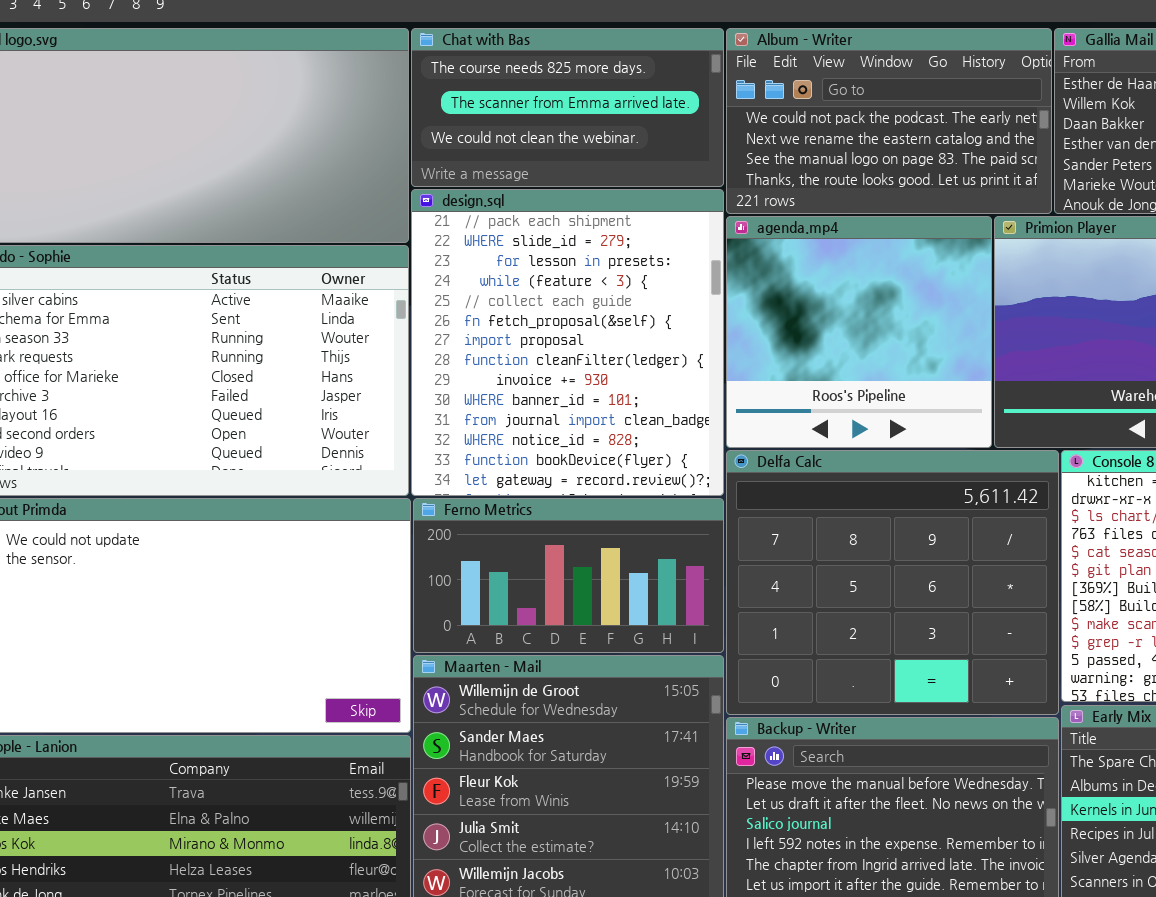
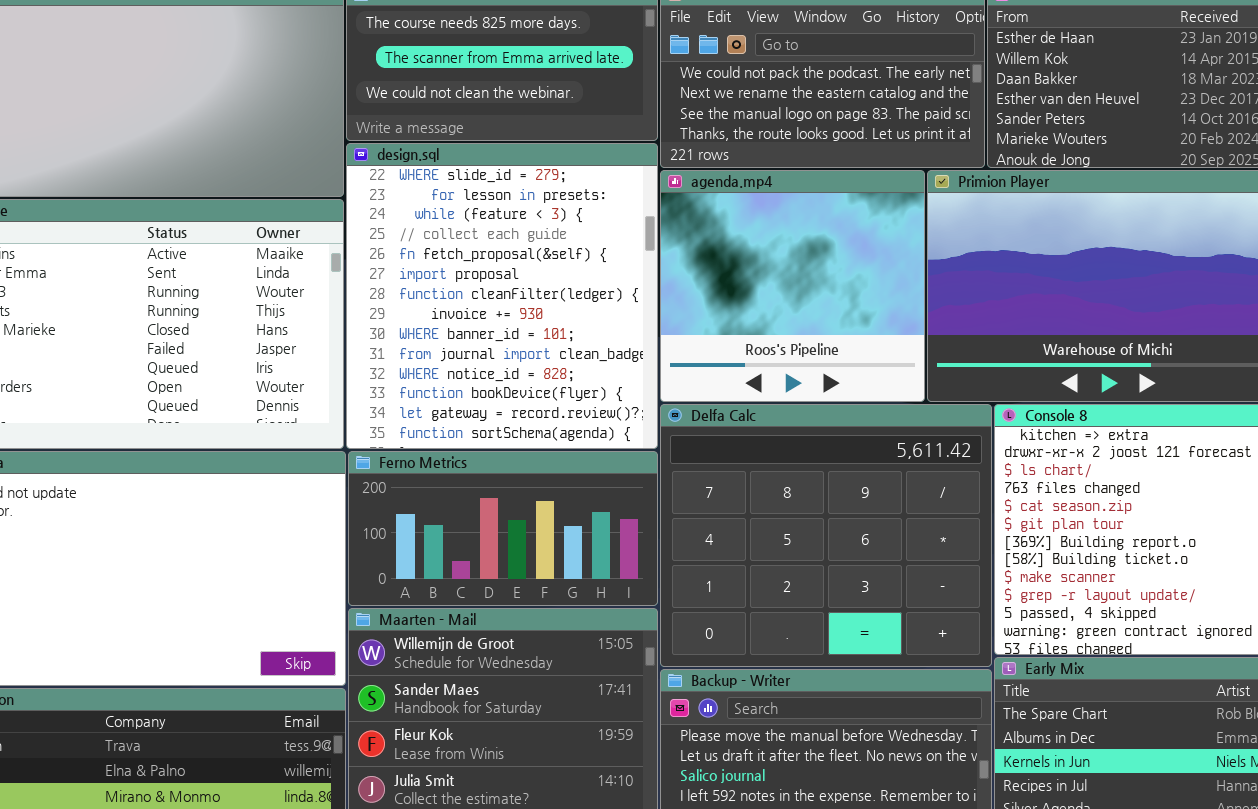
design.sql: [411,189,724,496] -> [346,143,658,449], scrolled down 1 row

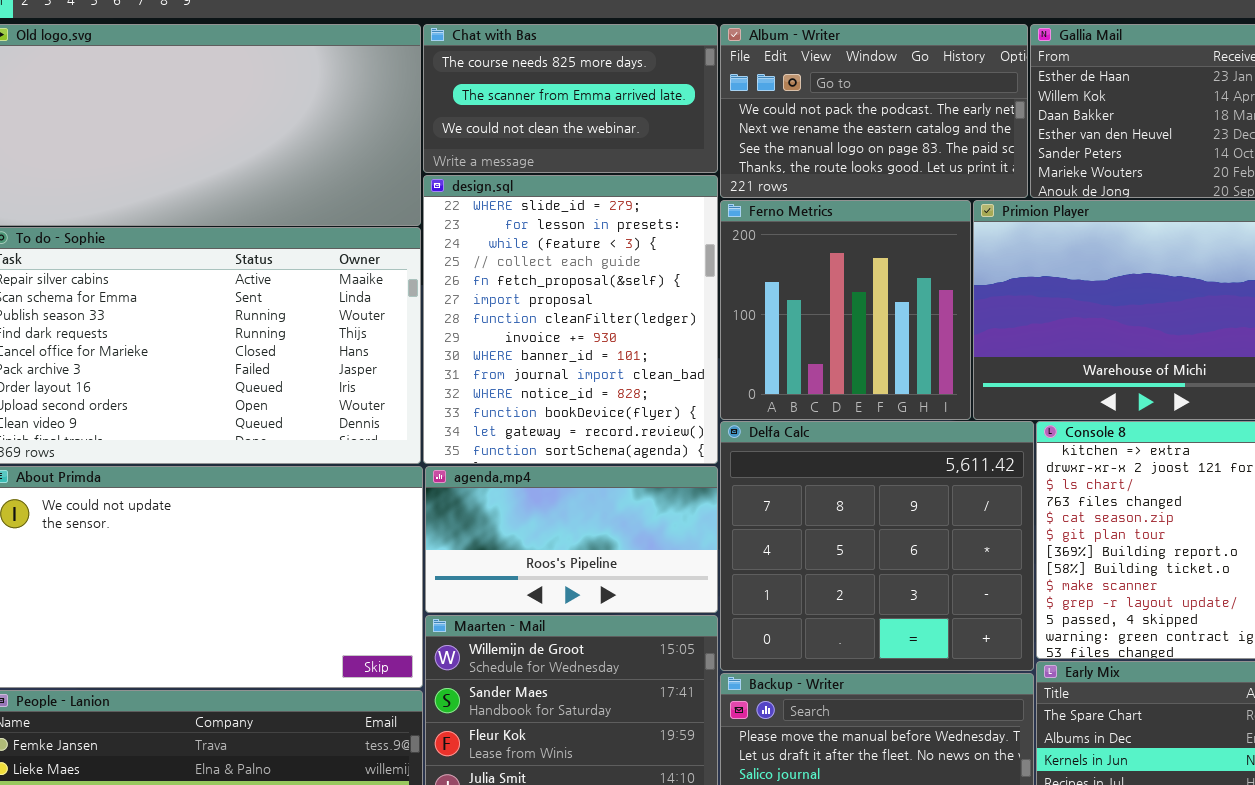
agenda.mp4: [660,170,925,402] -> [425,466,718,613], moved, resized
Ferno Metrics: [348,451,658,606] -> [720,200,971,420], moved, resized

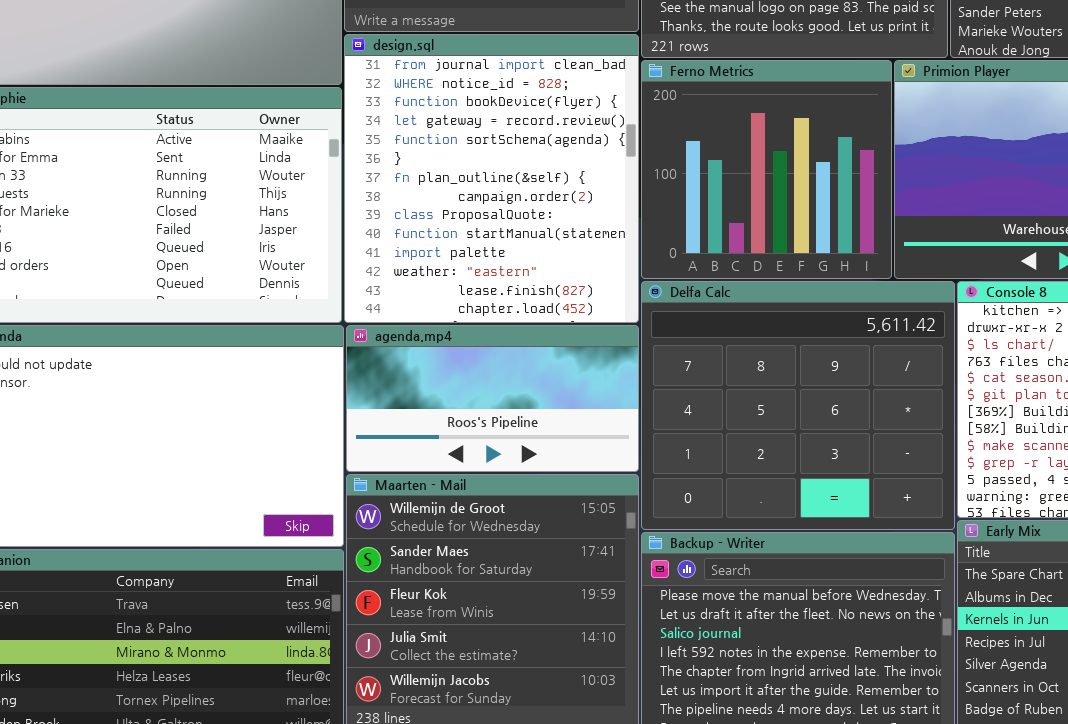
design.sql: [423,175,718,464] -> [344,34,639,323], scrolled down 9 rows

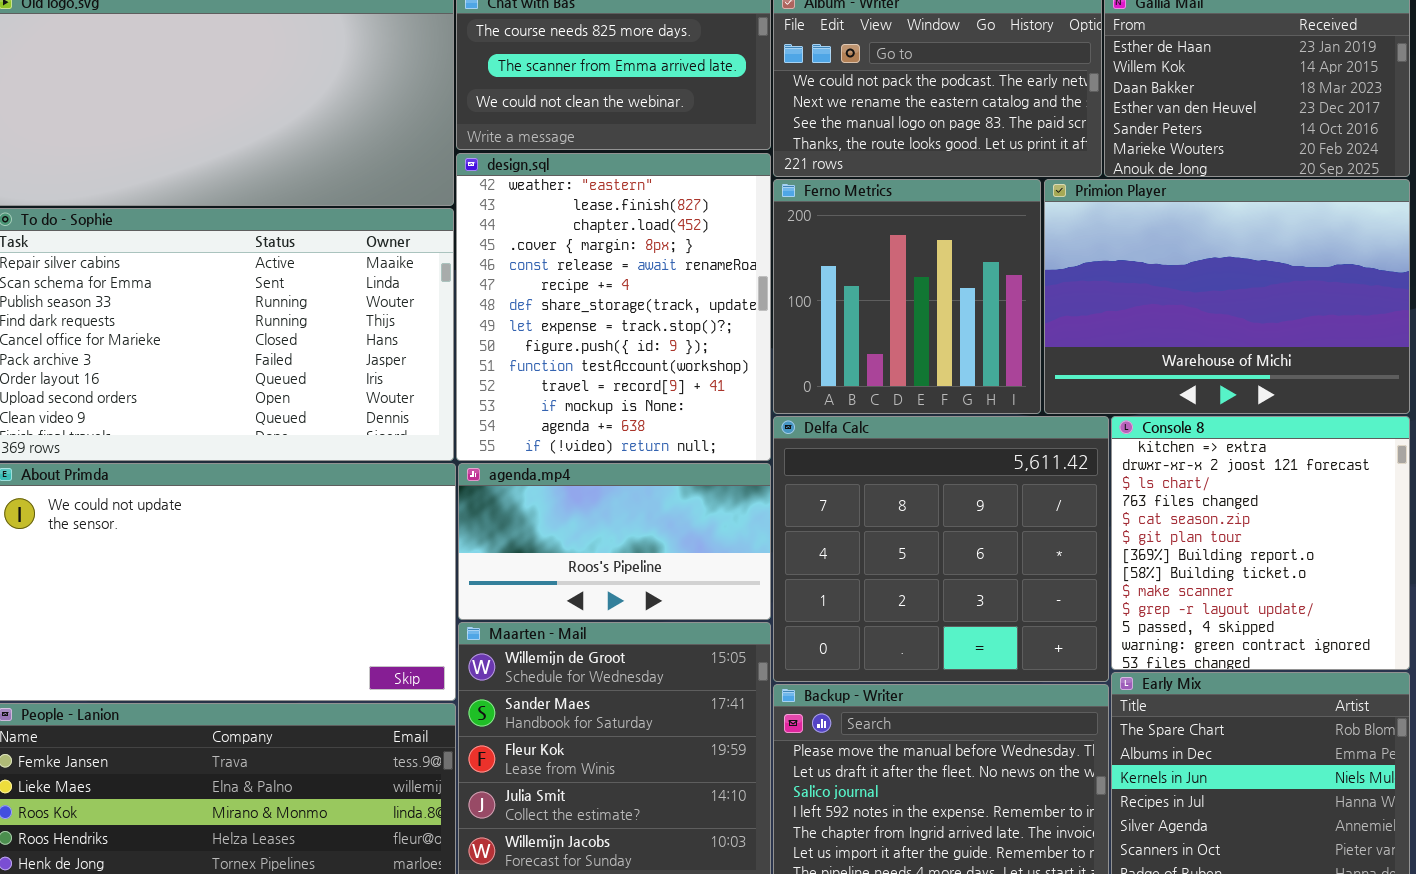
design.sql: [344,34,639,323] -> [456,153,771,461], scrolled down 11 rows

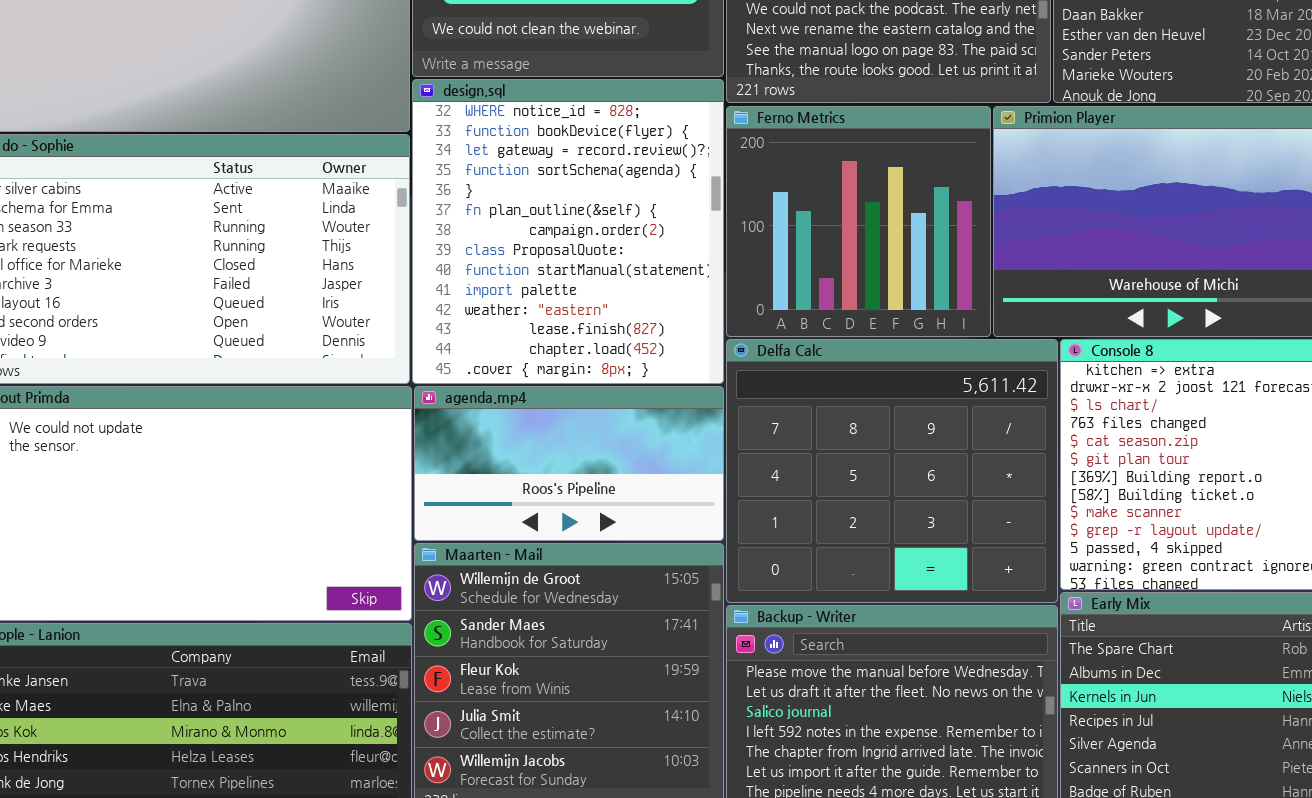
design.sql: [456,153,771,461] -> [412,79,724,384], scrolled up 10 rows

